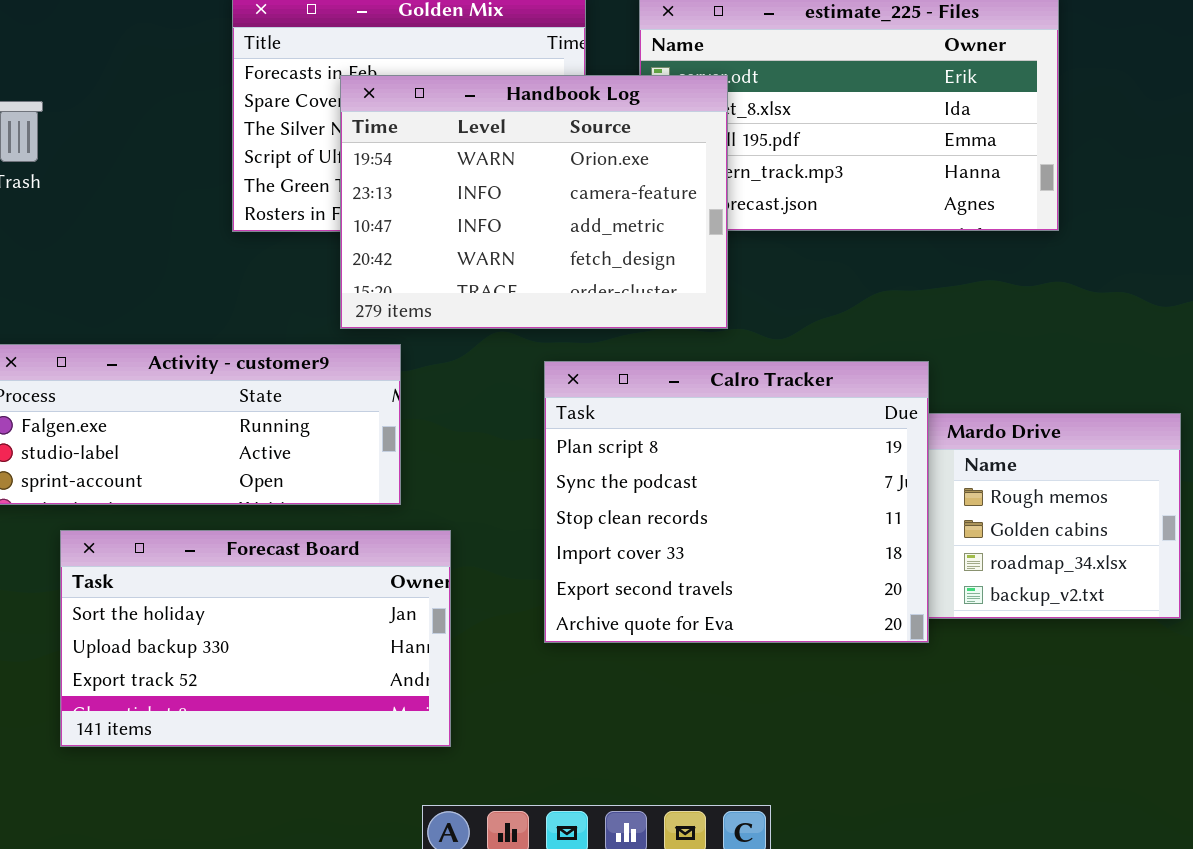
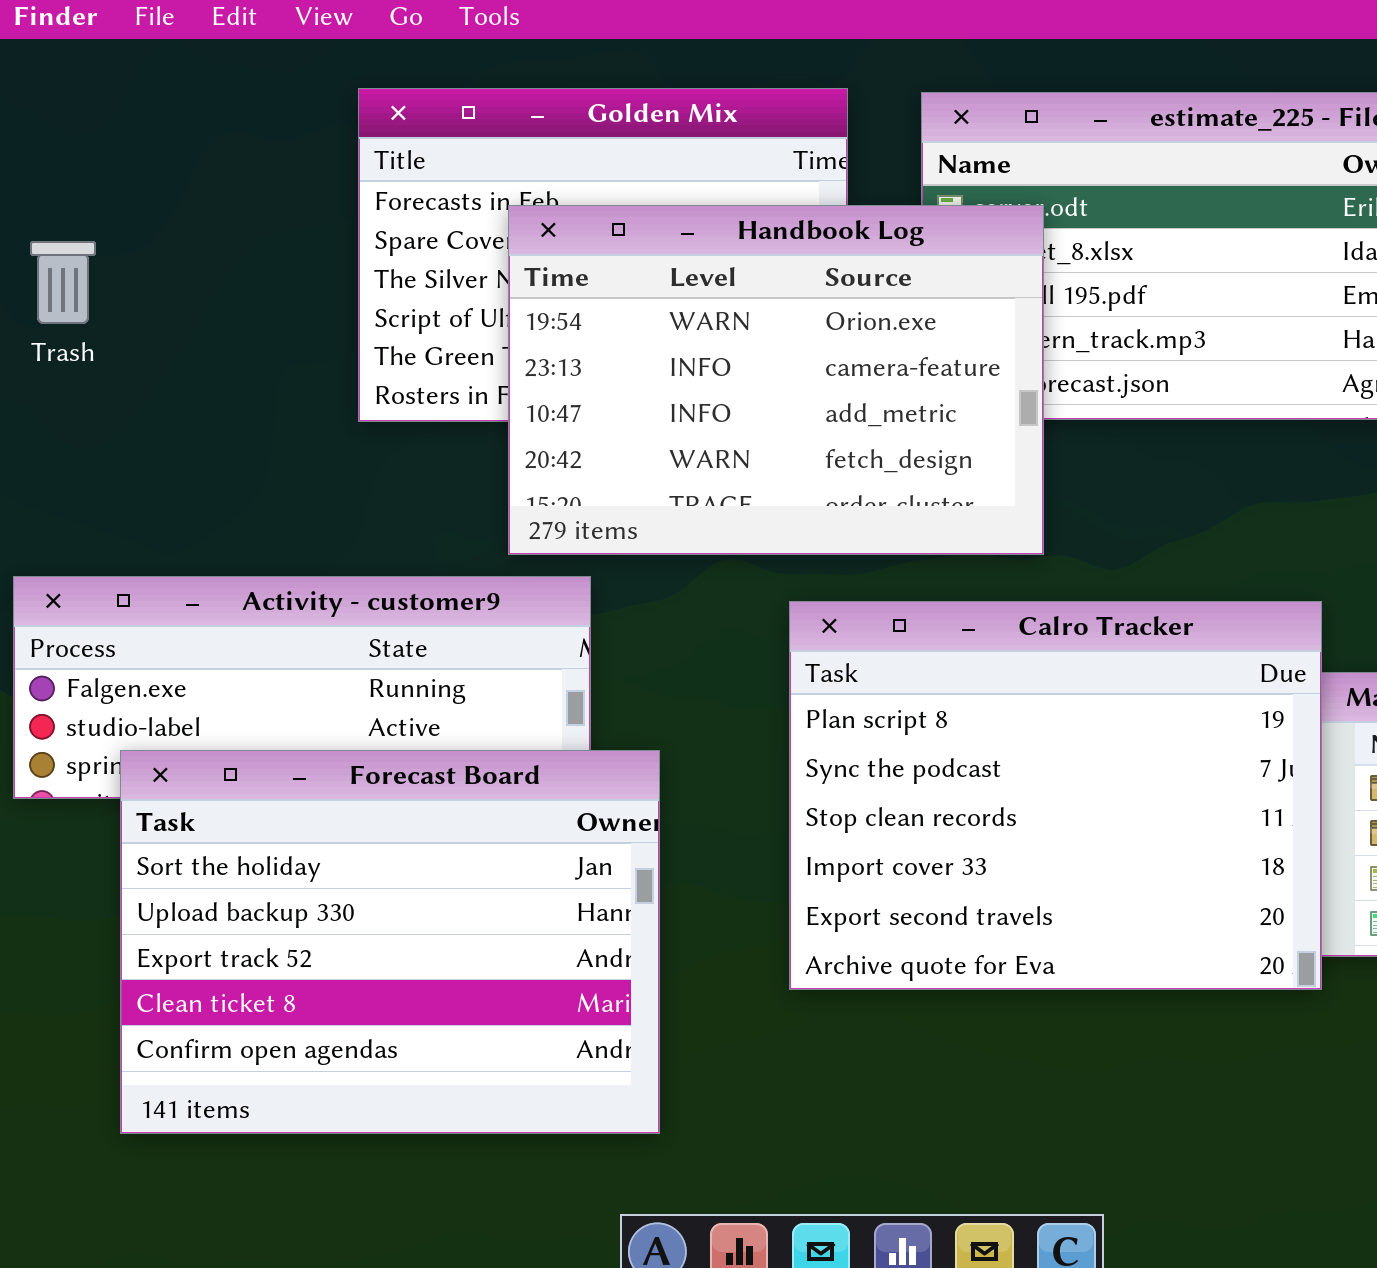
Forecast Board: [60,530,451,747] -> [120,750,660,1134], resized

